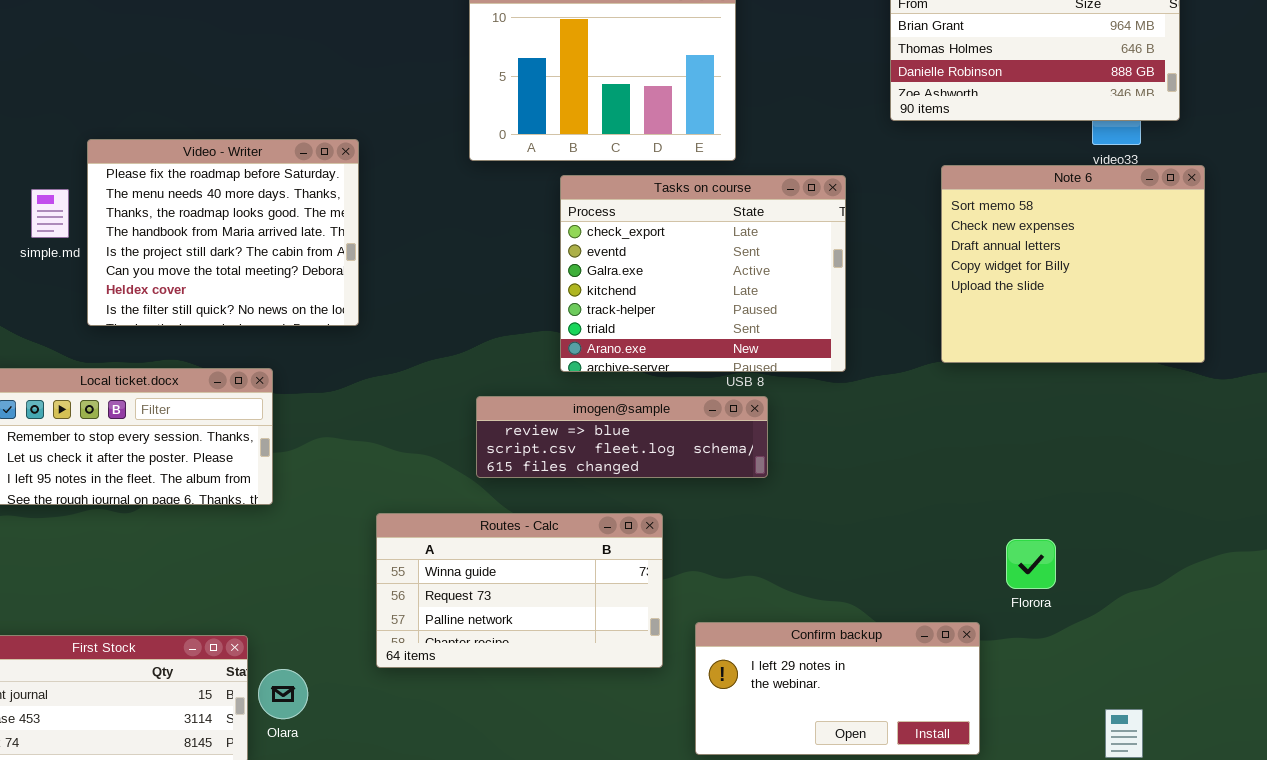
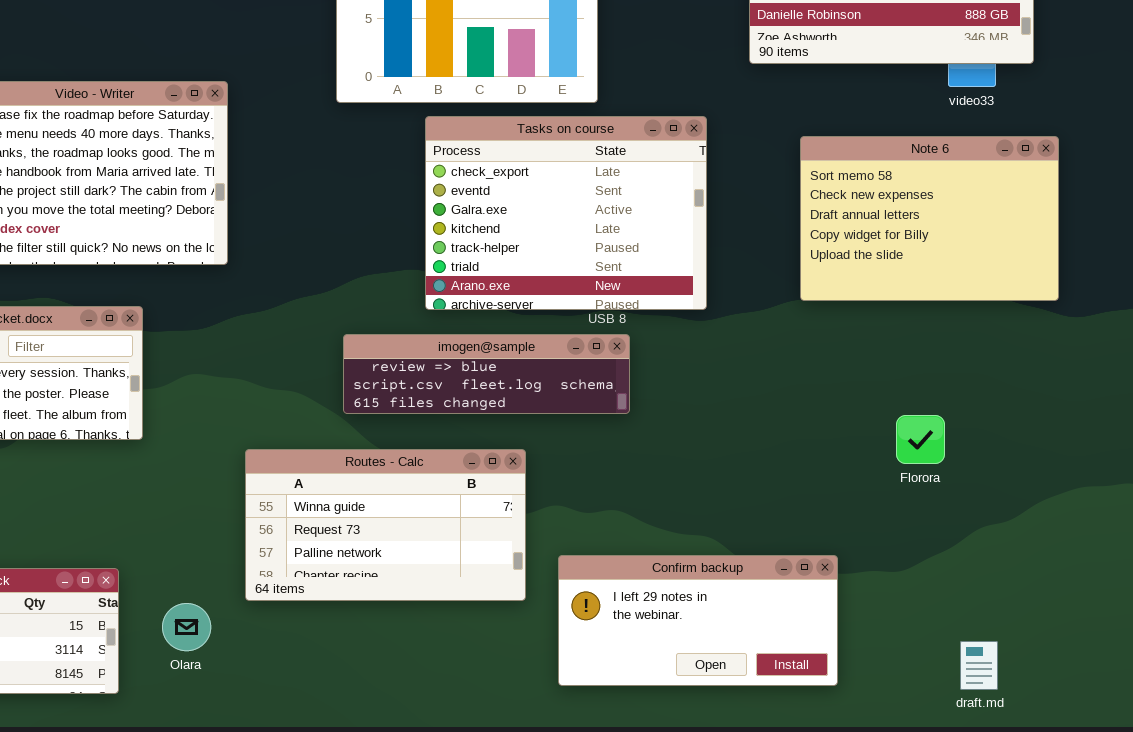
Note 6: [941,165,1205,363] -> [800,136,1059,301], resized
Florora: [1006,539,1056,589] -> [896,415,945,464], moved
Olara: [258,669,308,719] -> [162,603,211,651], moved

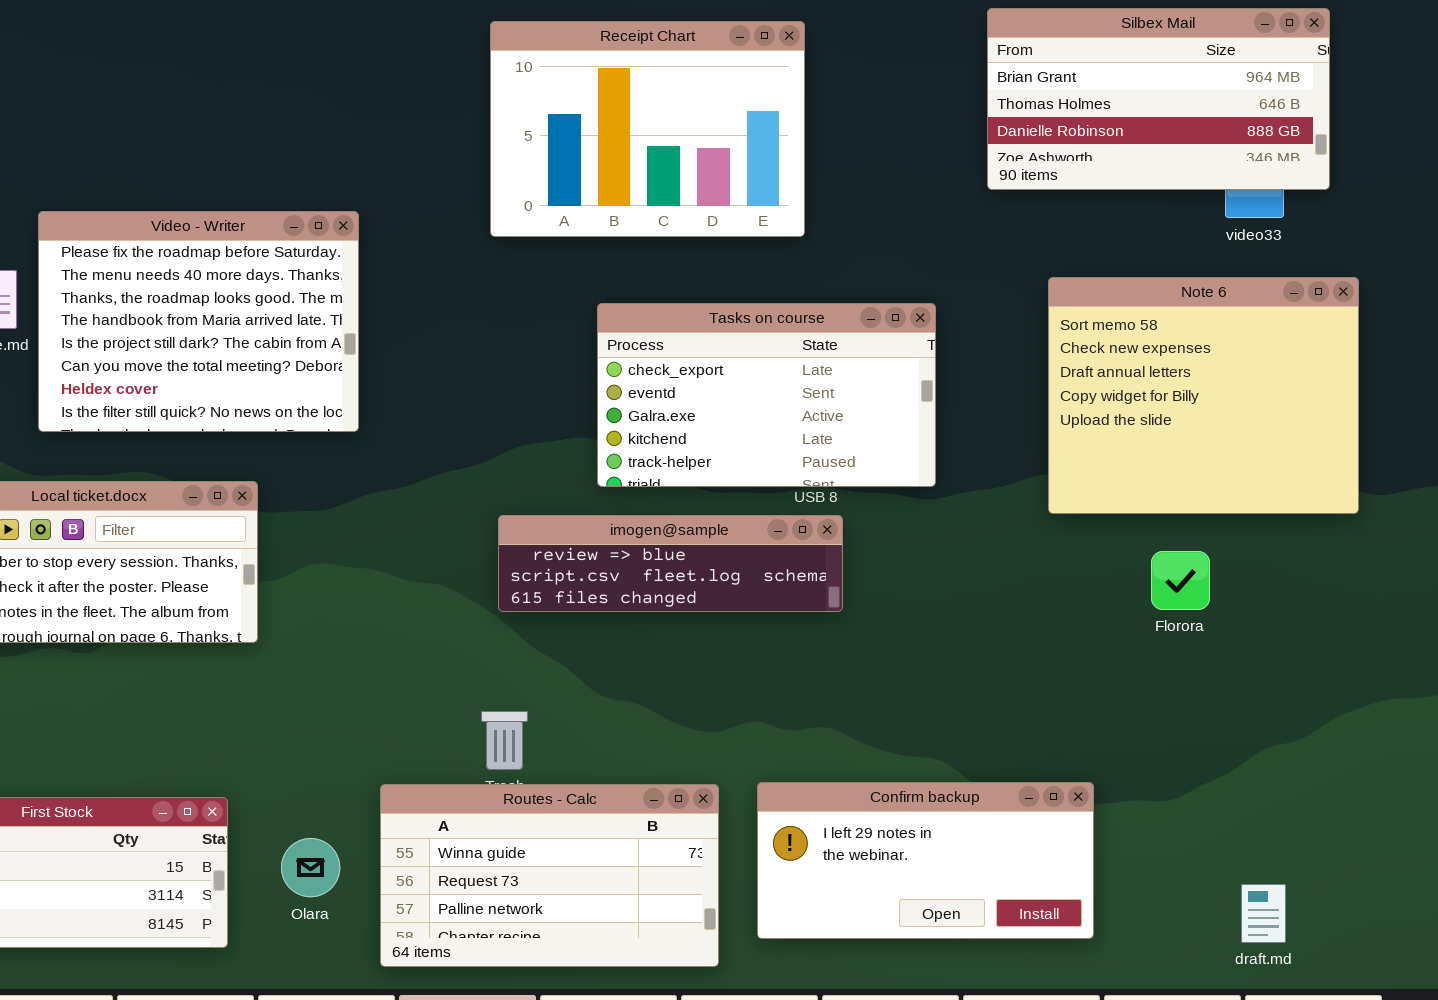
Tasks on course: [425,116,707,310] -> [597,303,936,487], resized
Note 6: [800,136,1059,301] -> [1048,277,1359,514], resized
Florora: [896,415,945,464] -> [1151,551,1210,610], moved
Routes - Calc: [245,449,526,601] -> [380,784,719,967], moved

